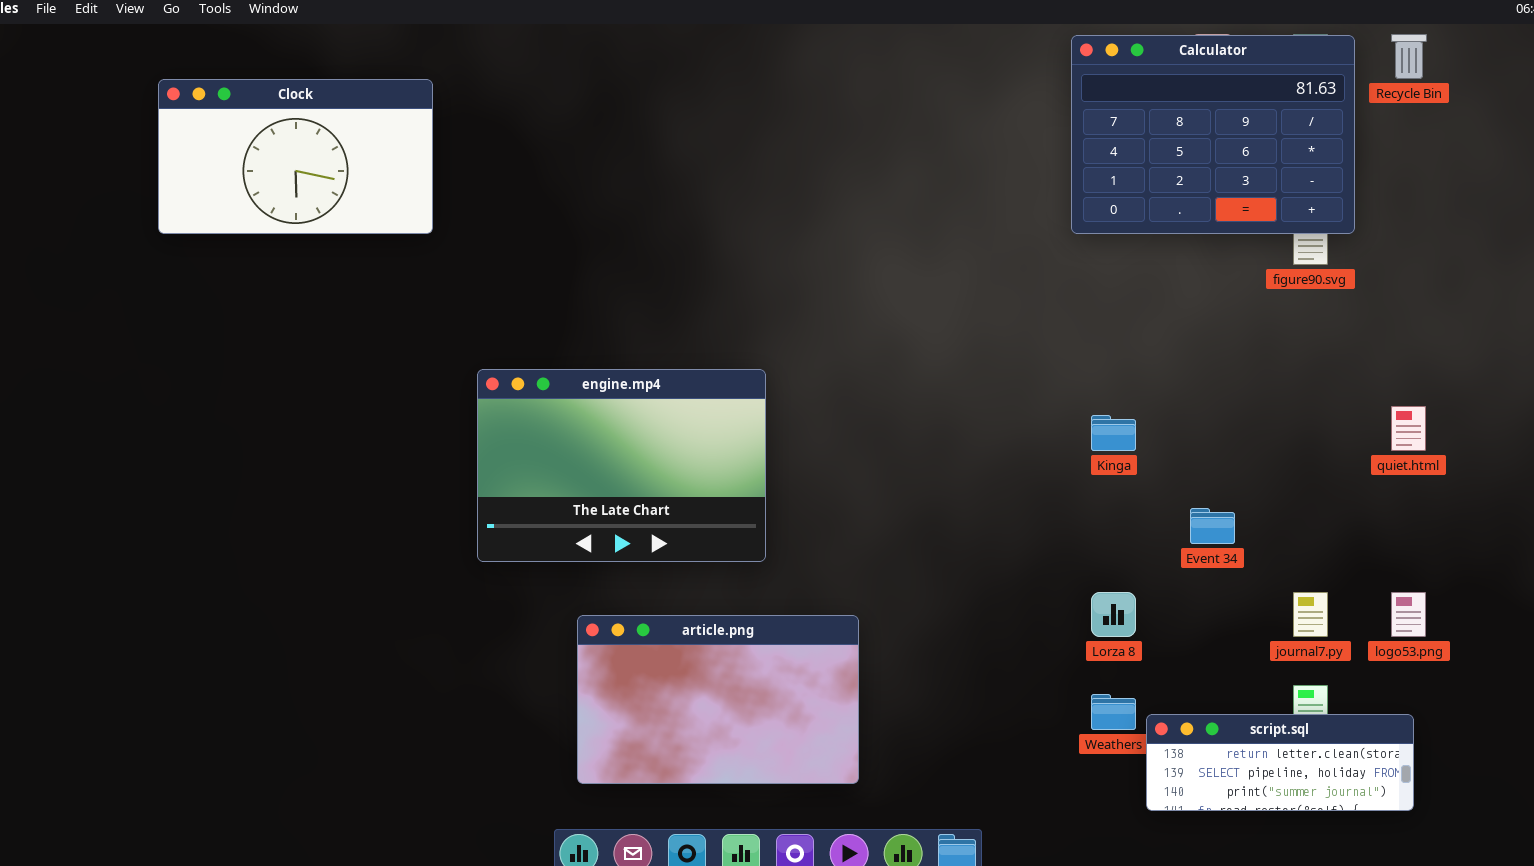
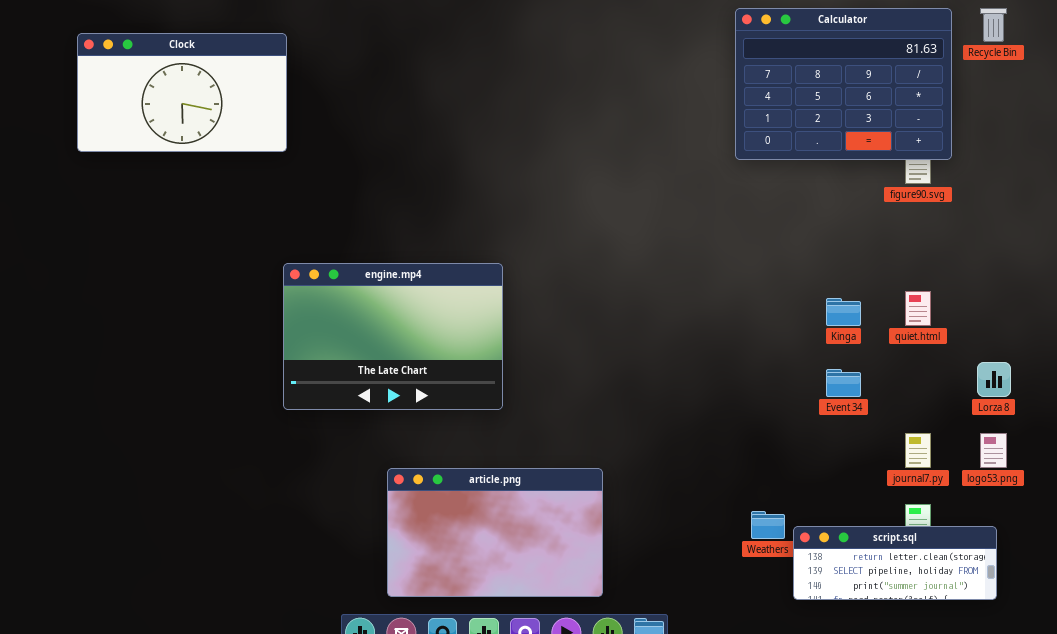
Clock: [158,79,433,234] -> [77,33,287,152], moved
quiet.html: [1391,406,1426,451] -> [905,291,931,326], moved
Kinga: [1091,415,1136,451] -> [826,298,861,326], moved
Lorza 8: [1091,592,1136,637] -> [977,362,1011,397], moved
article.png: [577,615,859,784] -> [387,468,603,597], moved

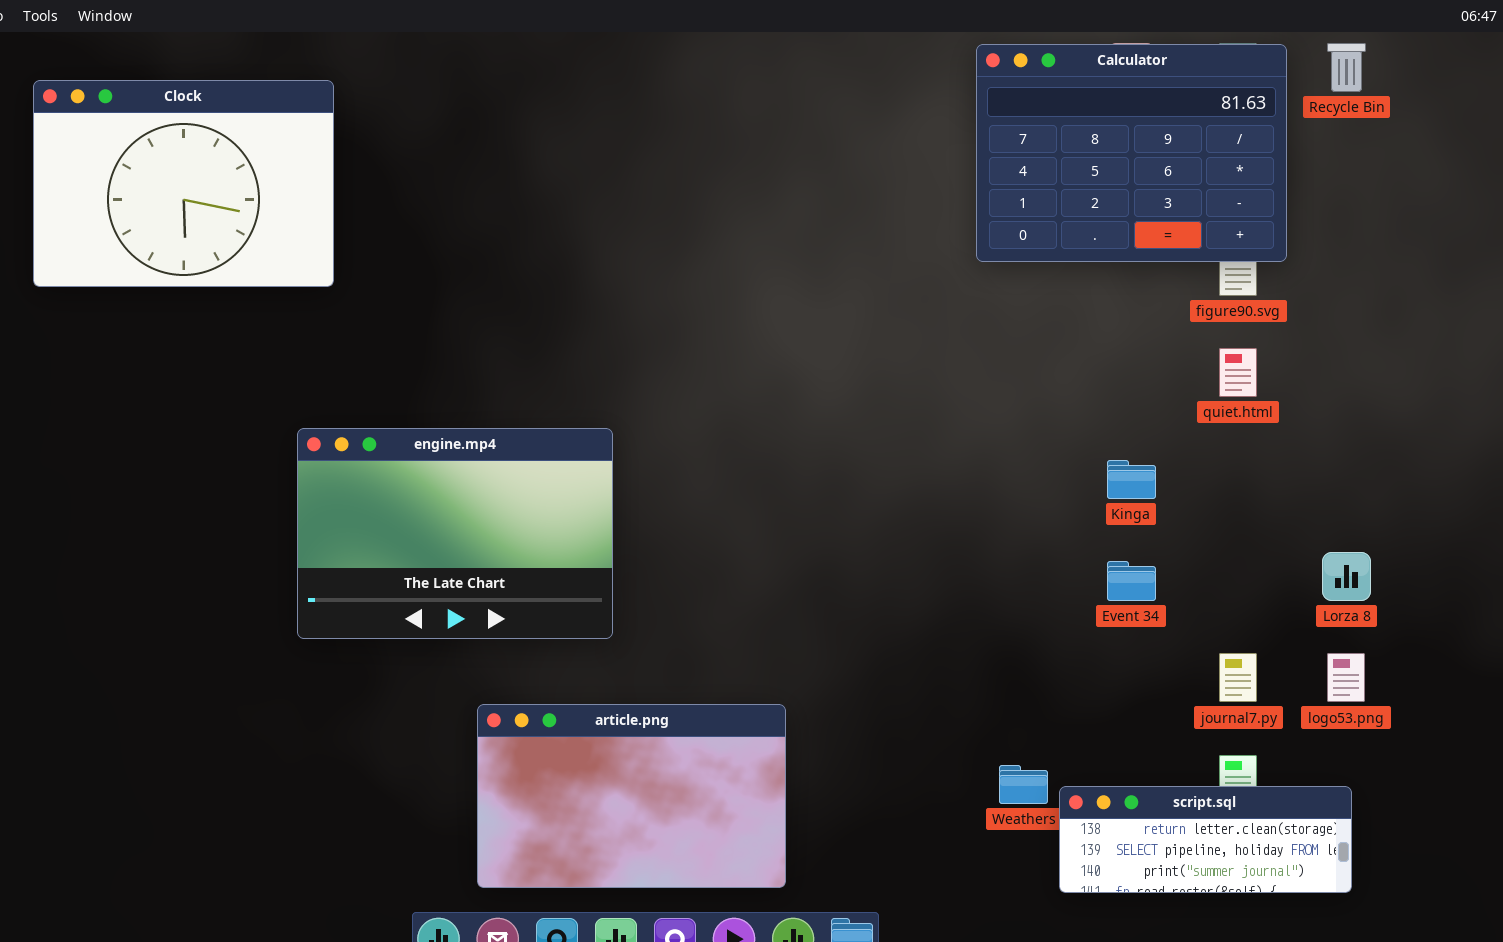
Clock: [77,33,287,152] -> [33,80,334,287], resized
engine.mp4: [283,263,503,410] -> [297,428,613,639], moved
quiet.html: [905,291,931,326] -> [1219,348,1257,397], moved

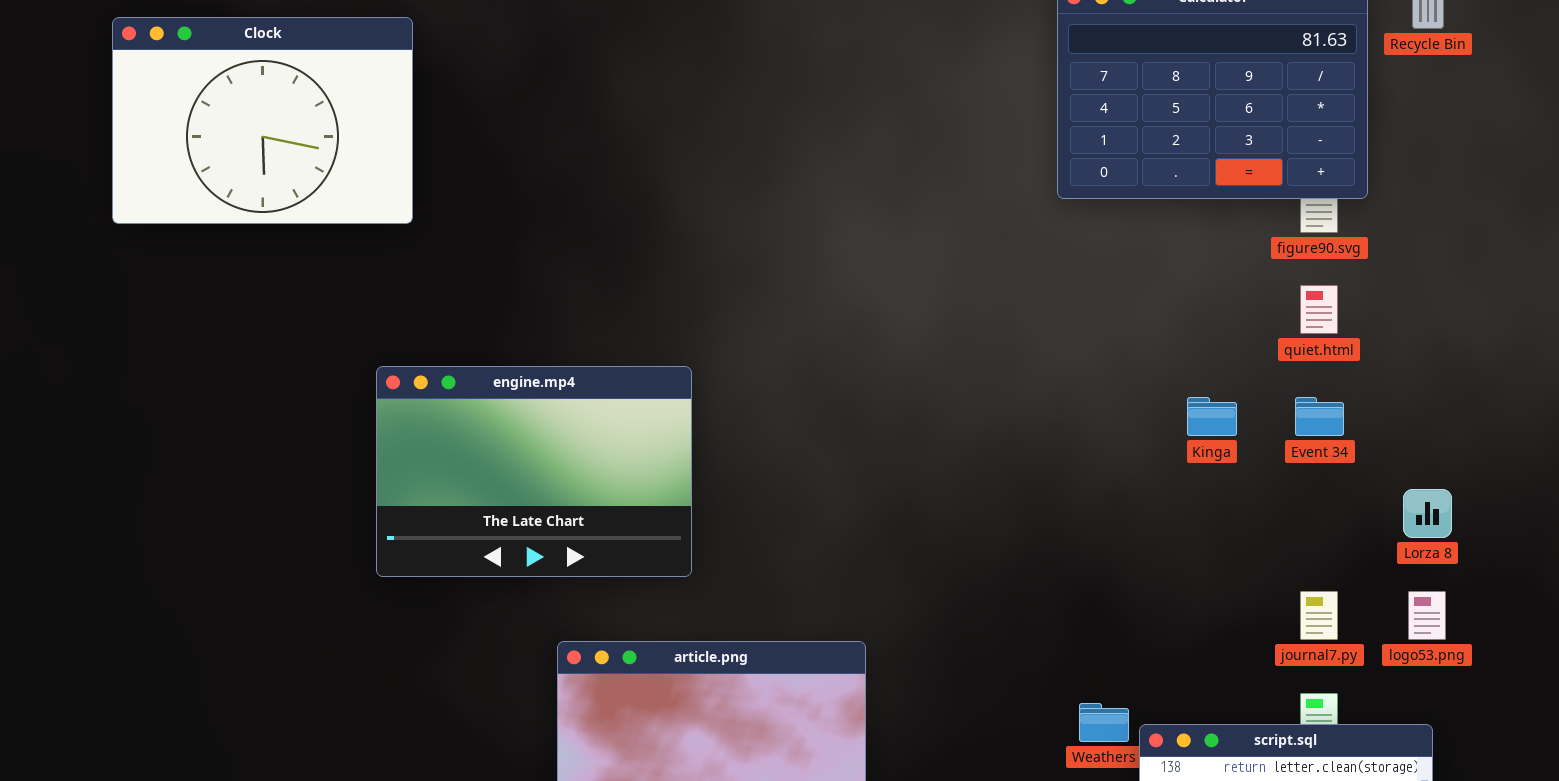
Event 34: [1107,561,1156,601] -> [1295,397,1344,436], moved

